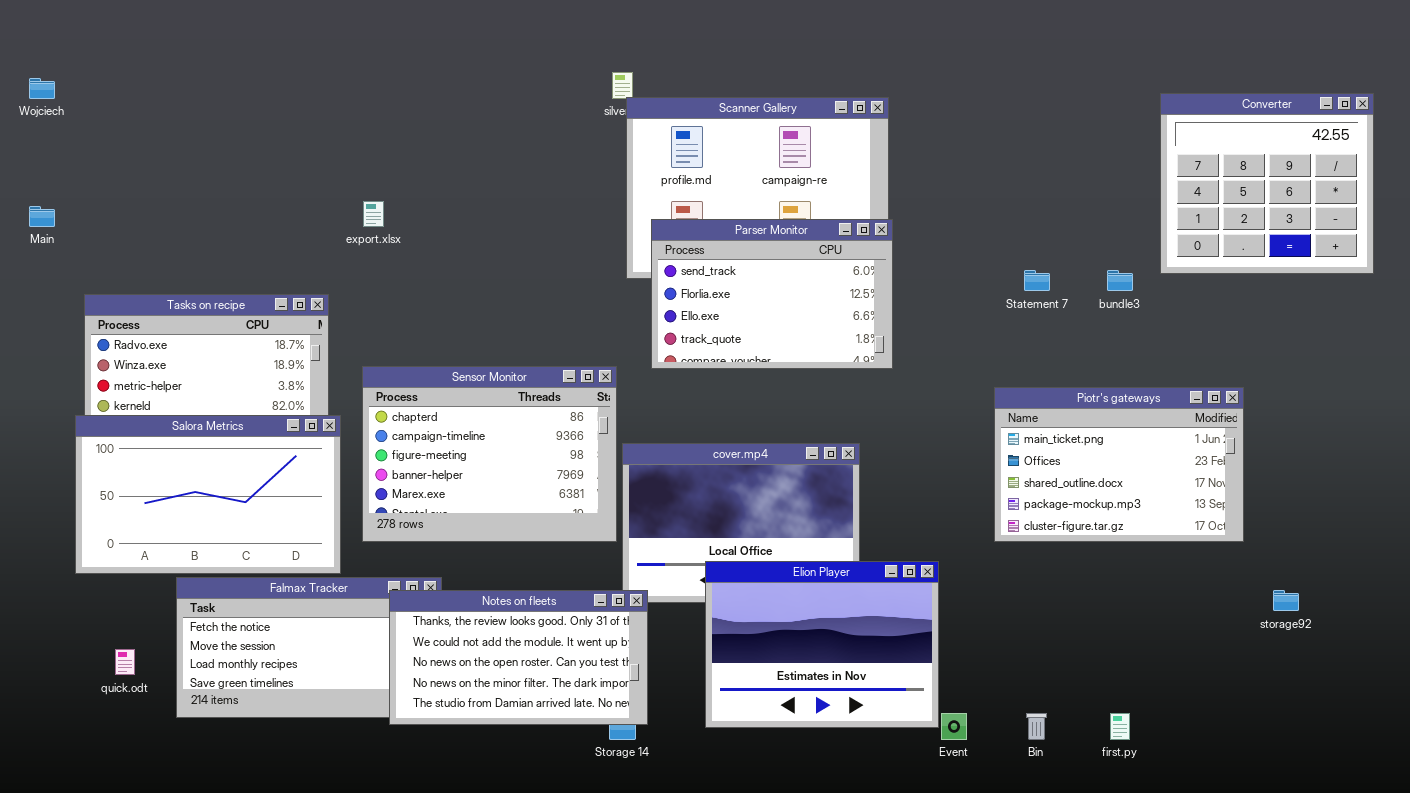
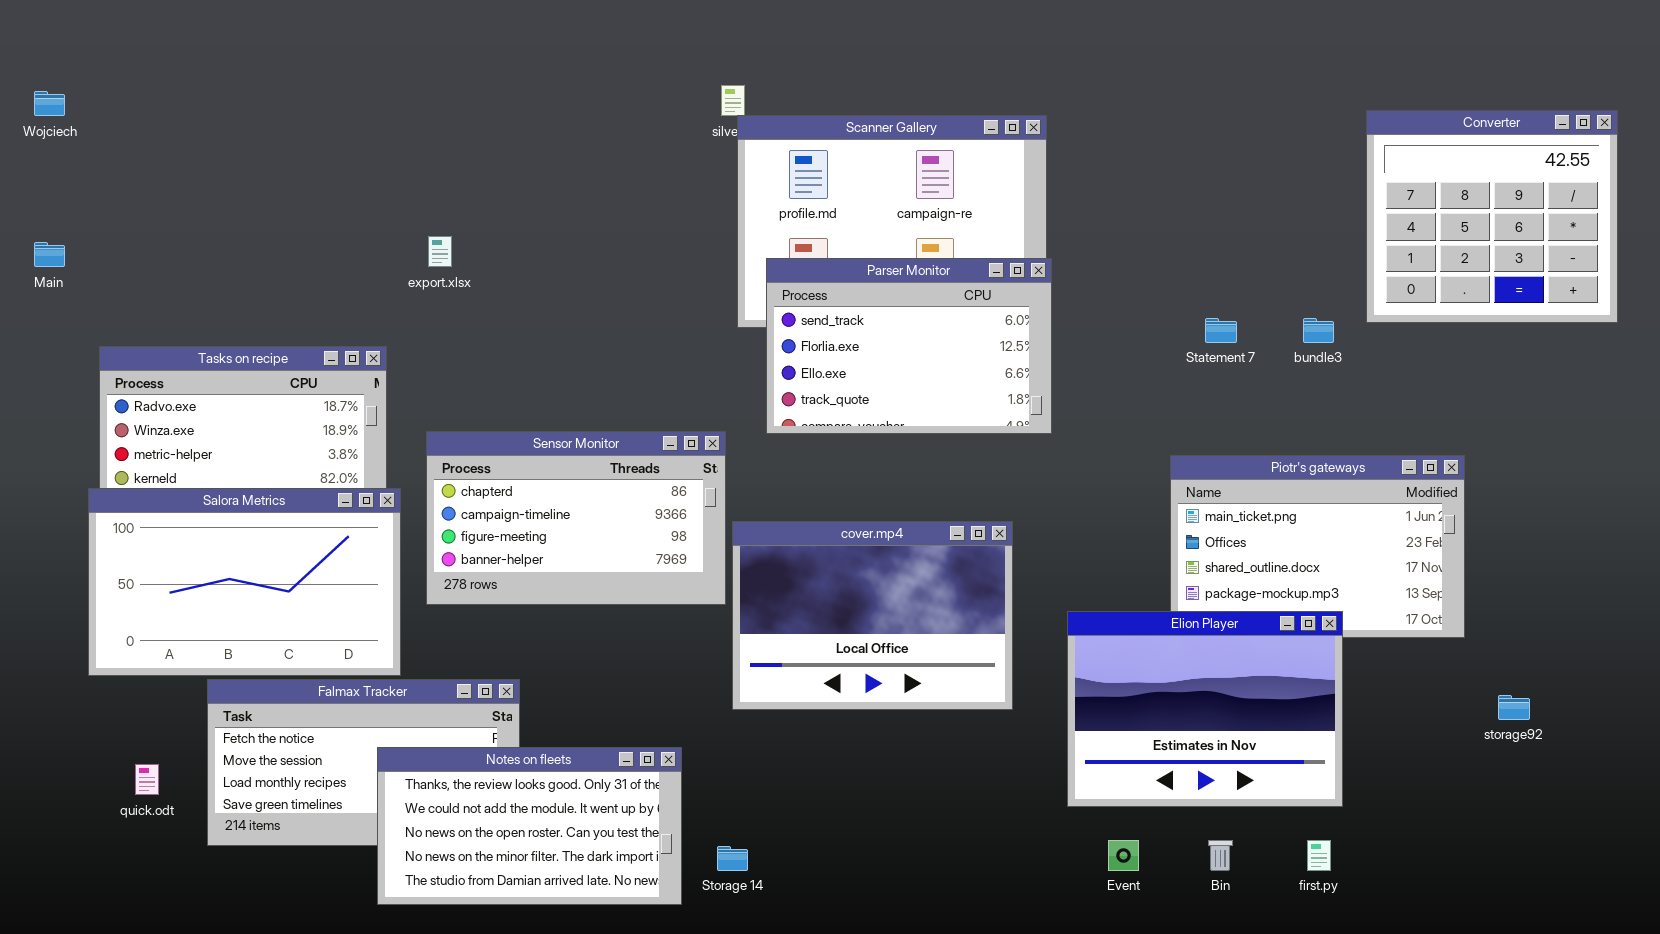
Sensor Monitor: [362,366,617,542] -> [426,431,726,605], resized
Elion Player: [705,561,939,728] -> [1067,611,1343,807], moved
Notes on fleets: [389,590,648,725] -> [377,747,682,905], moved

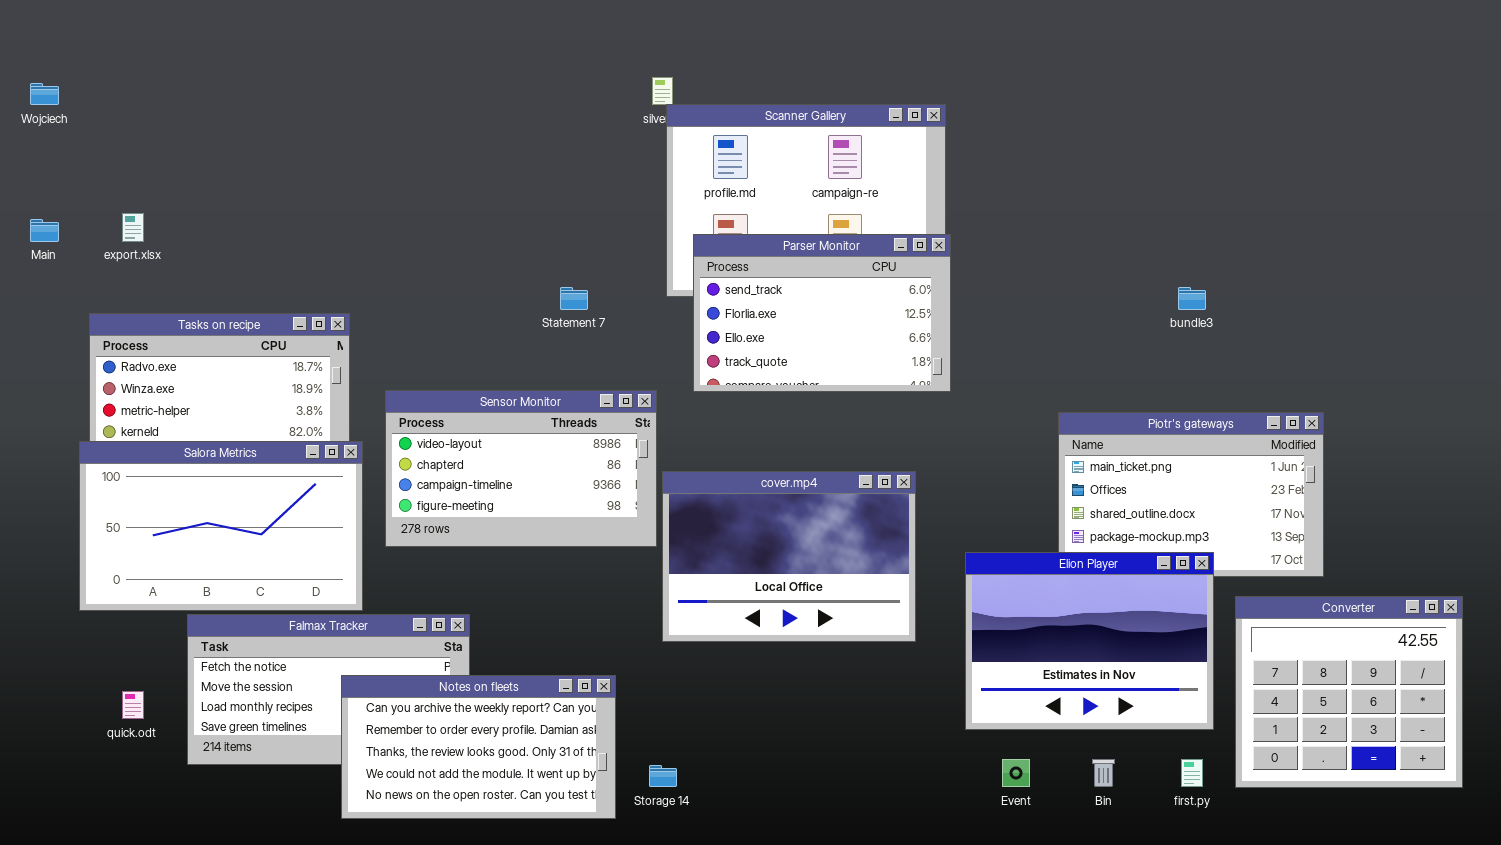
Converter: [1366,110,1618,323] -> [1235,596,1463,788], moved
export.xlsx: [428,236,452,267] -> [122,213,144,242], moved
Statement 7: [1205,318,1237,343] -> [560,287,588,310], moved
Sensor Monitor: [426,431,726,605] -> [385,390,657,547], scrolled up 1 row
Notes on fleets: [377,747,682,905] -> [341,675,616,819], scrolled up 2 rows

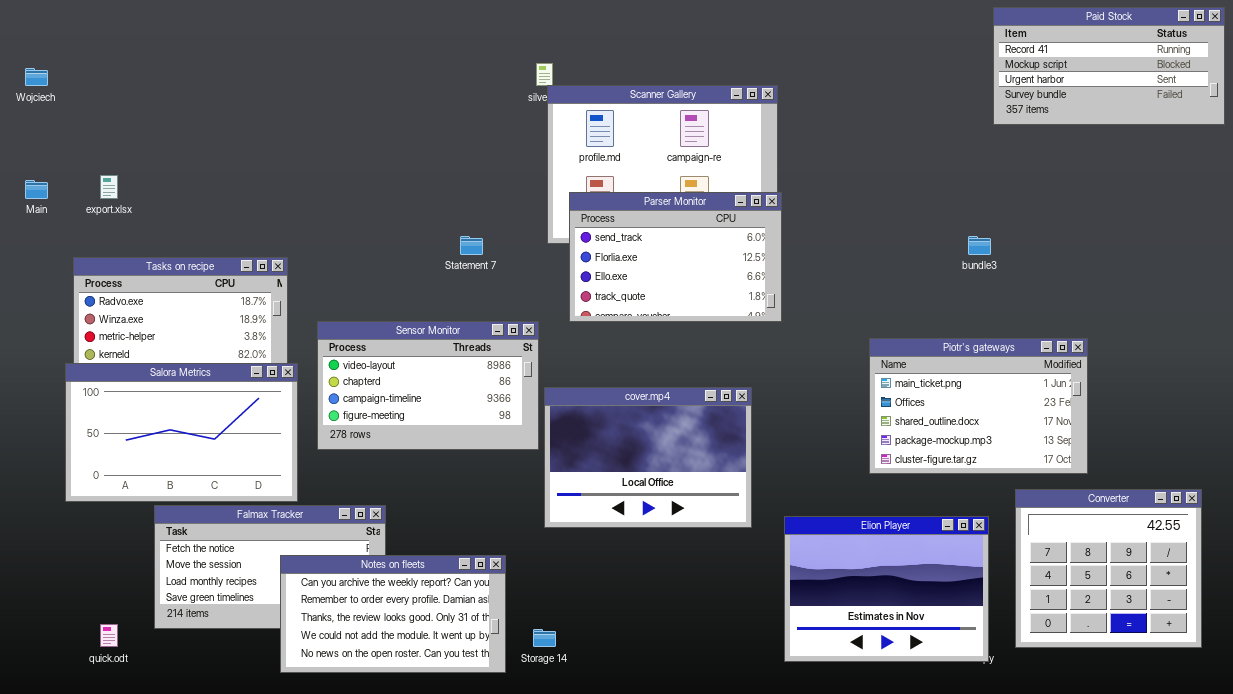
Paid Stock: none -> [993,7,1225,125], opened
Elion Player: [965,552,1214,730] -> [784,516,989,662], moved
quick.odt: [122,691,144,719] -> [100,624,118,647], moved

